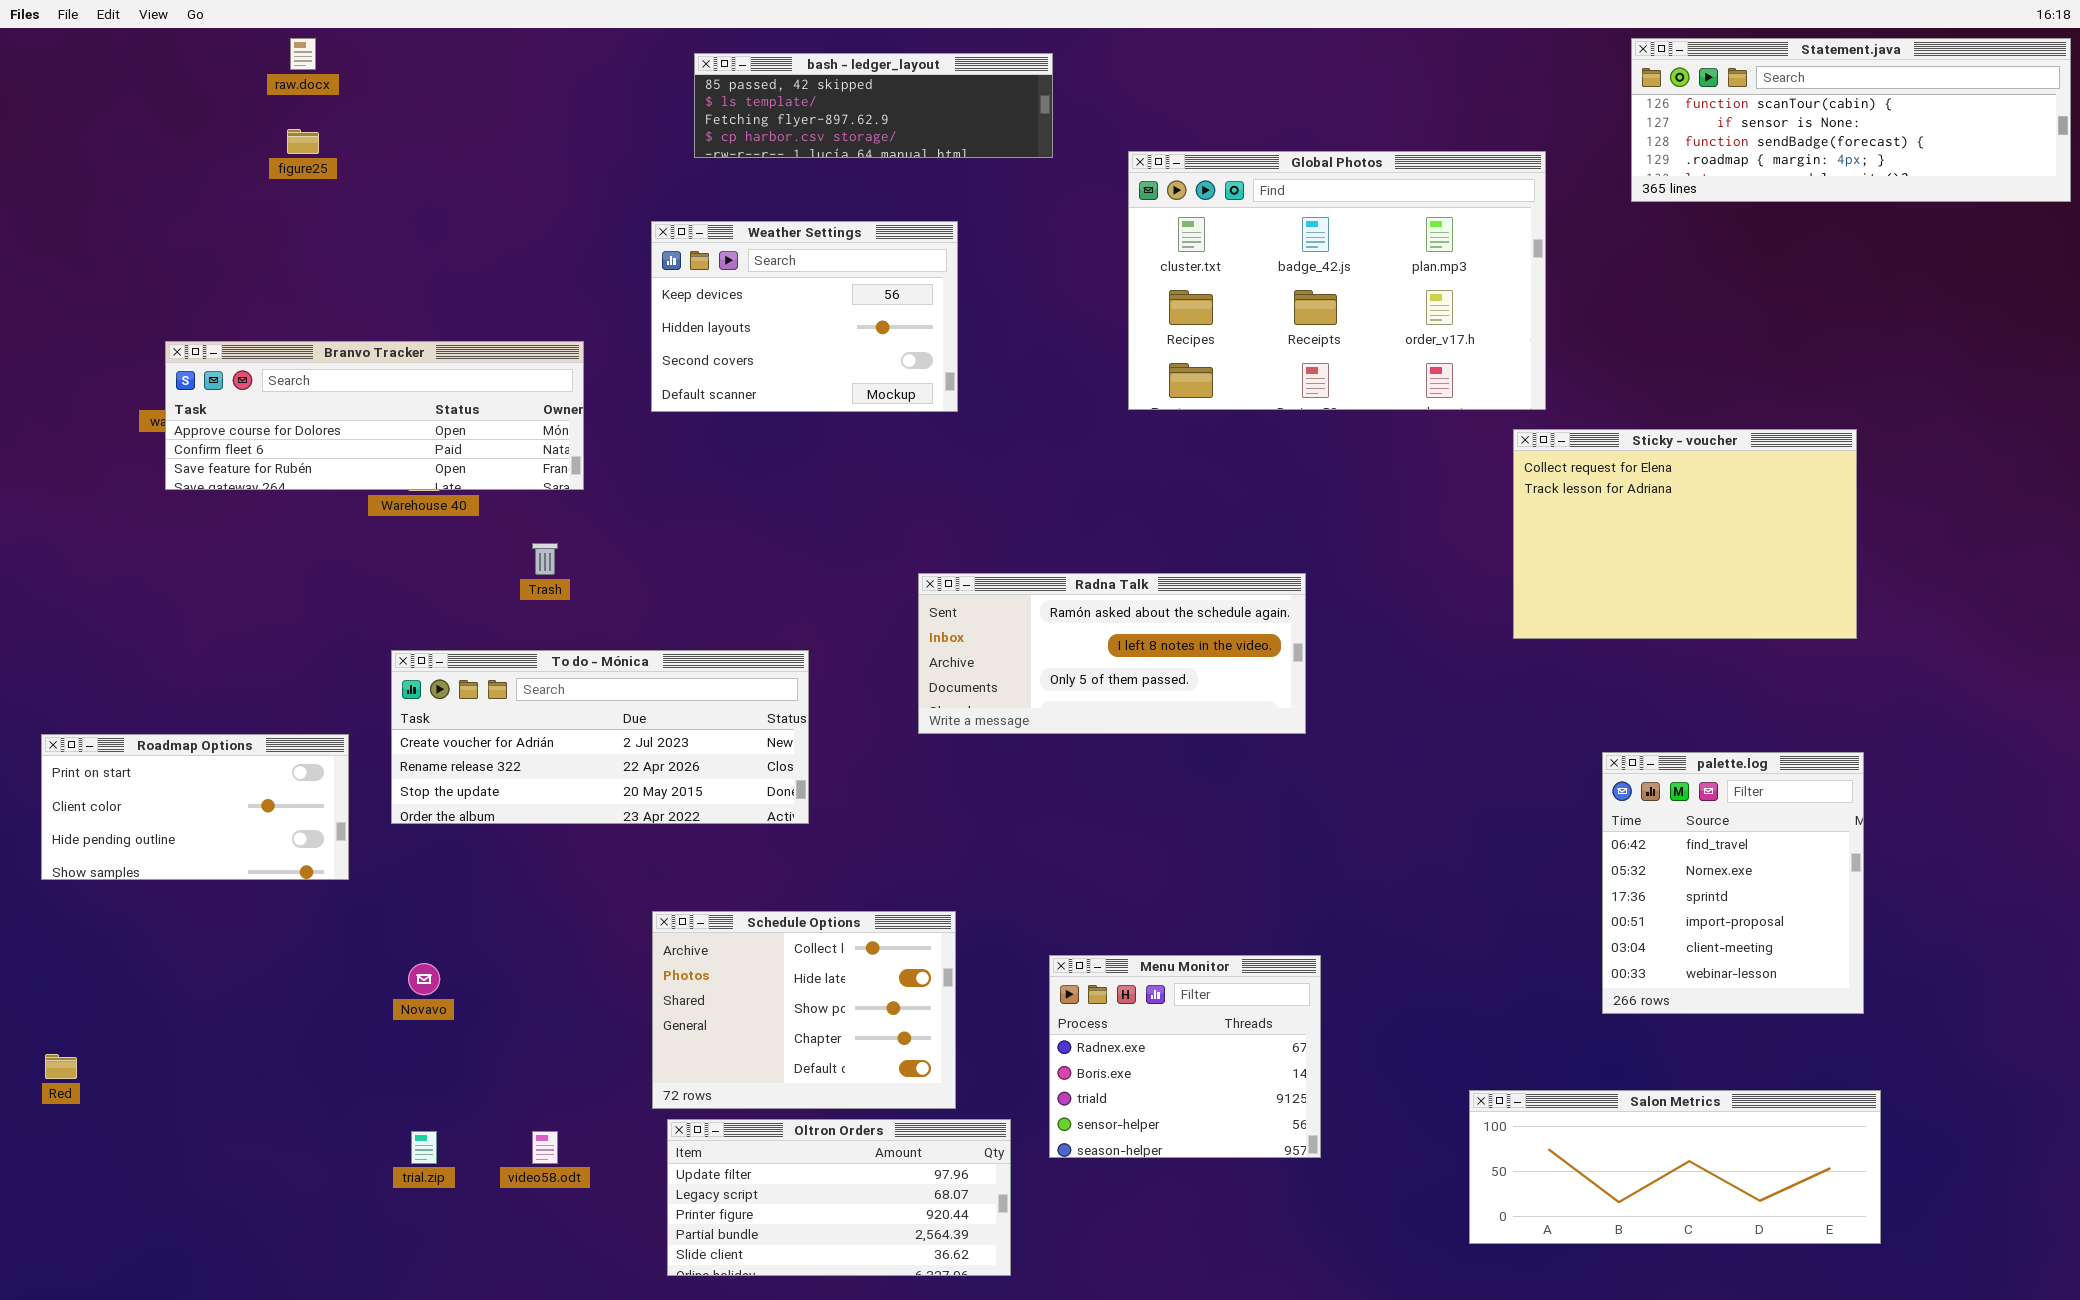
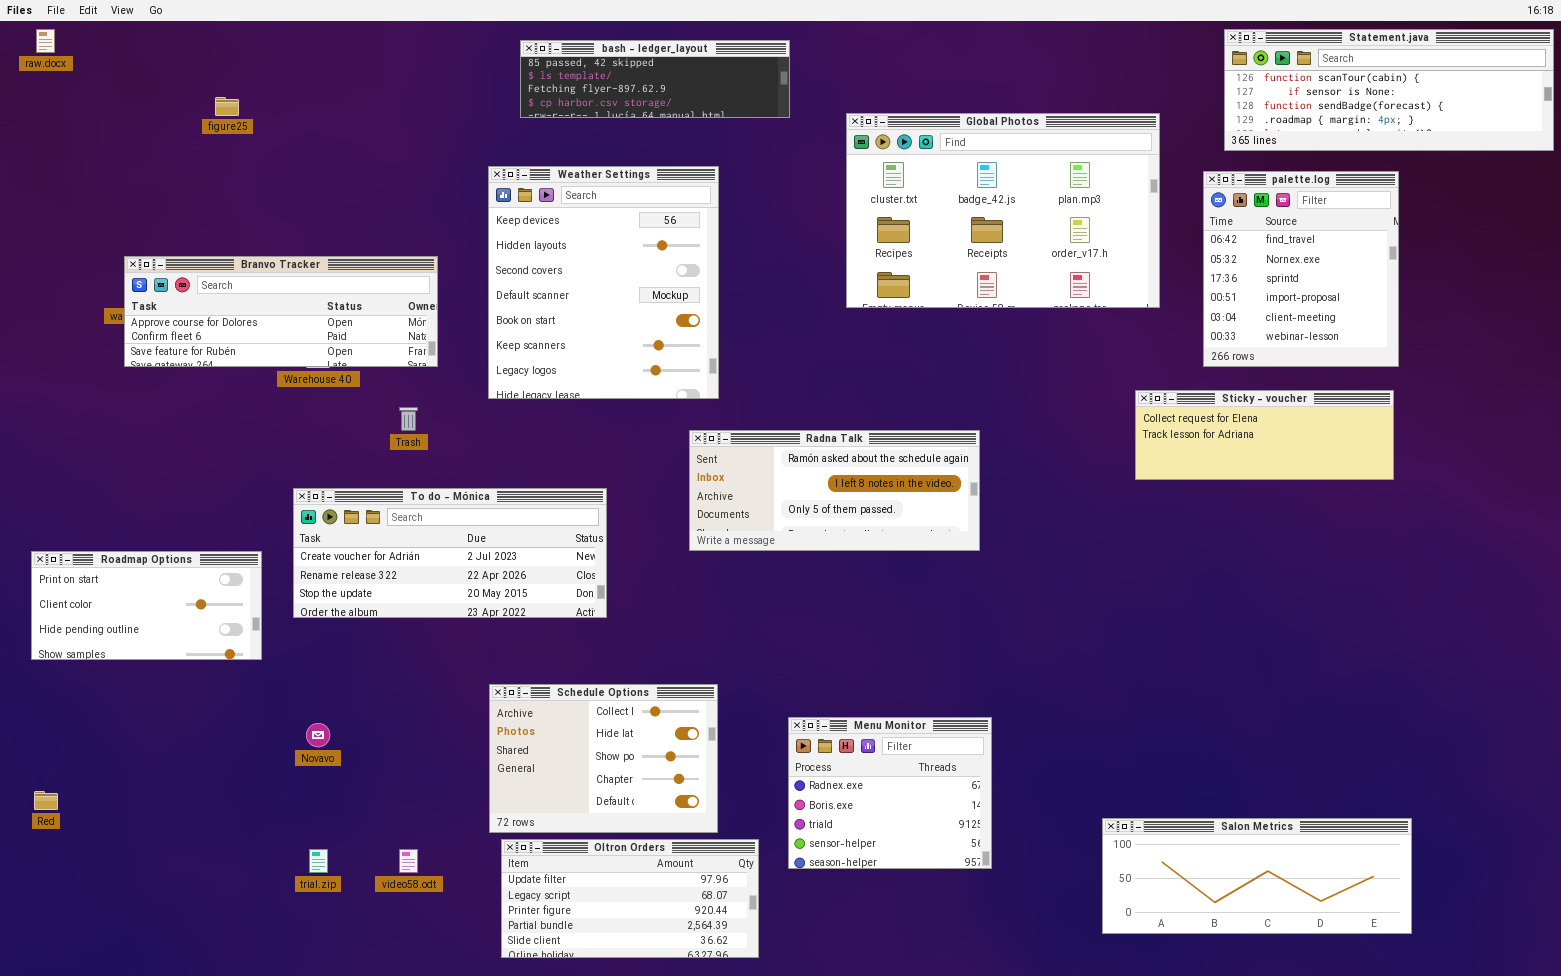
raw.docx: [290,38,316,70] -> [36,29,55,53], moved
Weather Settings: [651,221,958,412] -> [488,166,719,399], resized
Sticky - voucher: [1513,429,1857,639] -> [1135,390,1394,480], resized
palette.log: [1602,752,1864,1014] -> [1203,171,1399,367], moved

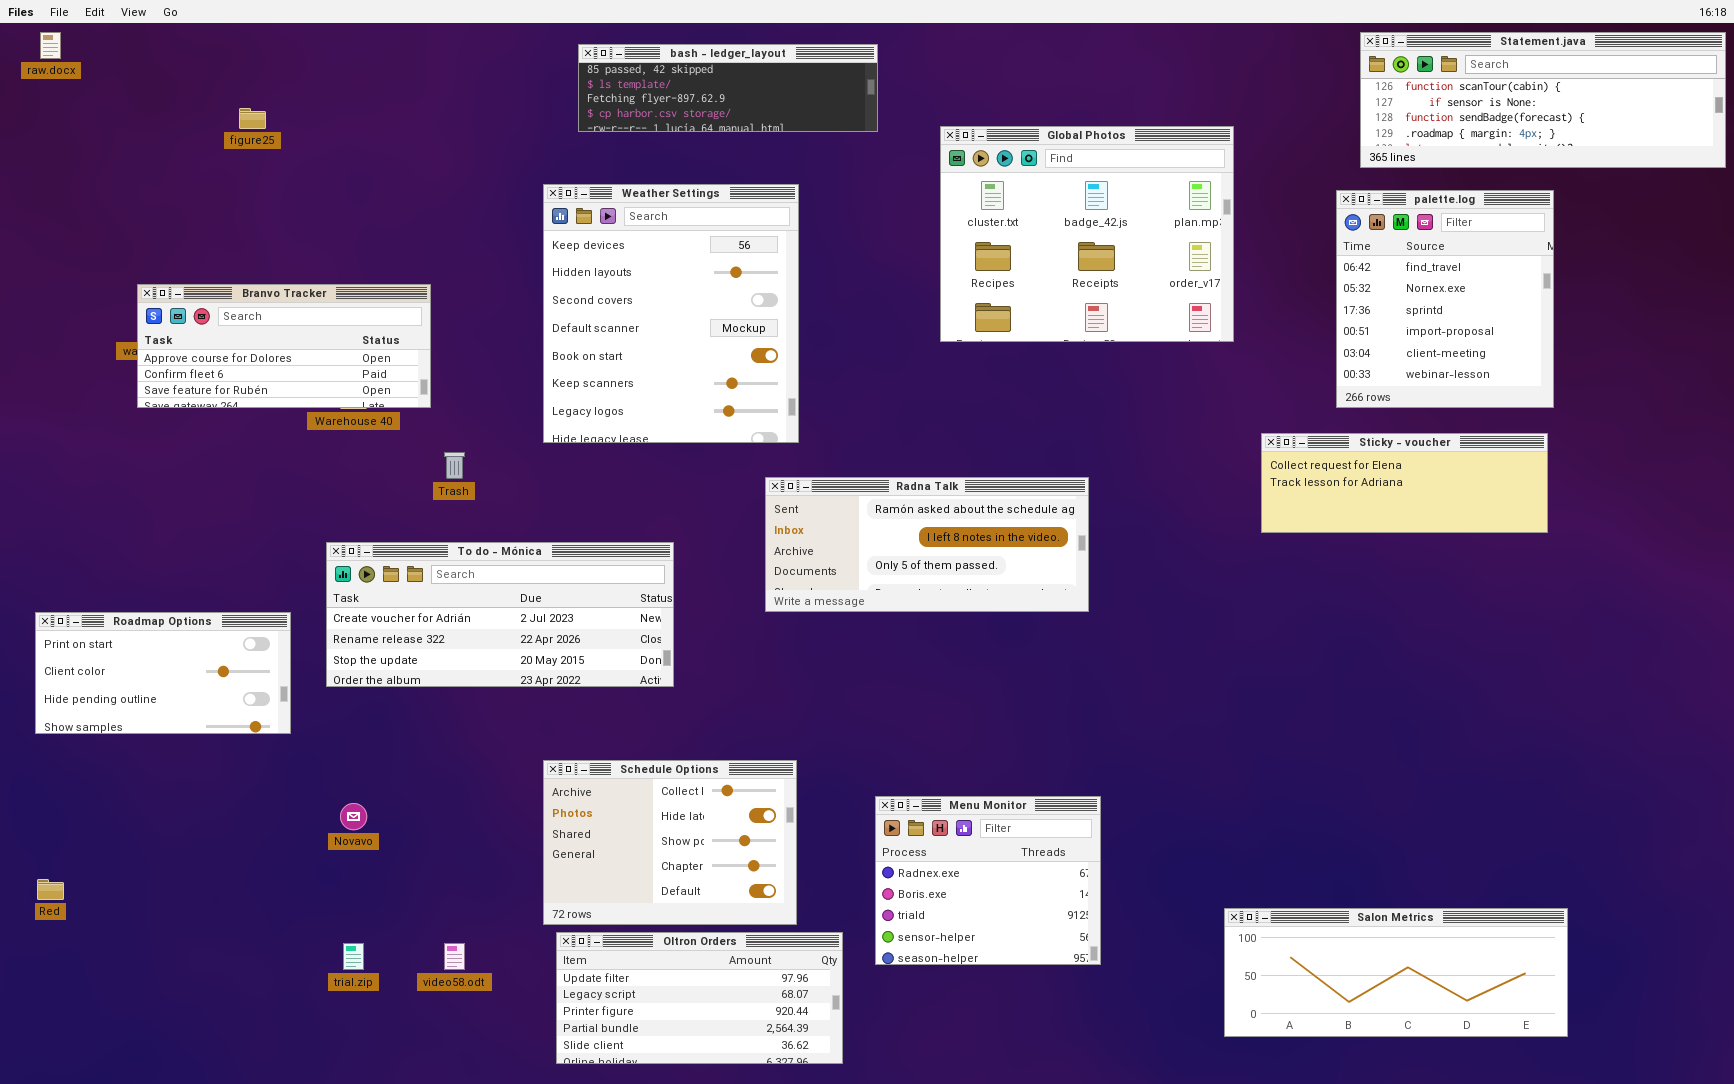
Global Photos: [846,113,1160,308] -> [940,126,1234,342], resized
Branvo Tracker: [124,256,438,367] -> [137,284,431,408], resized

